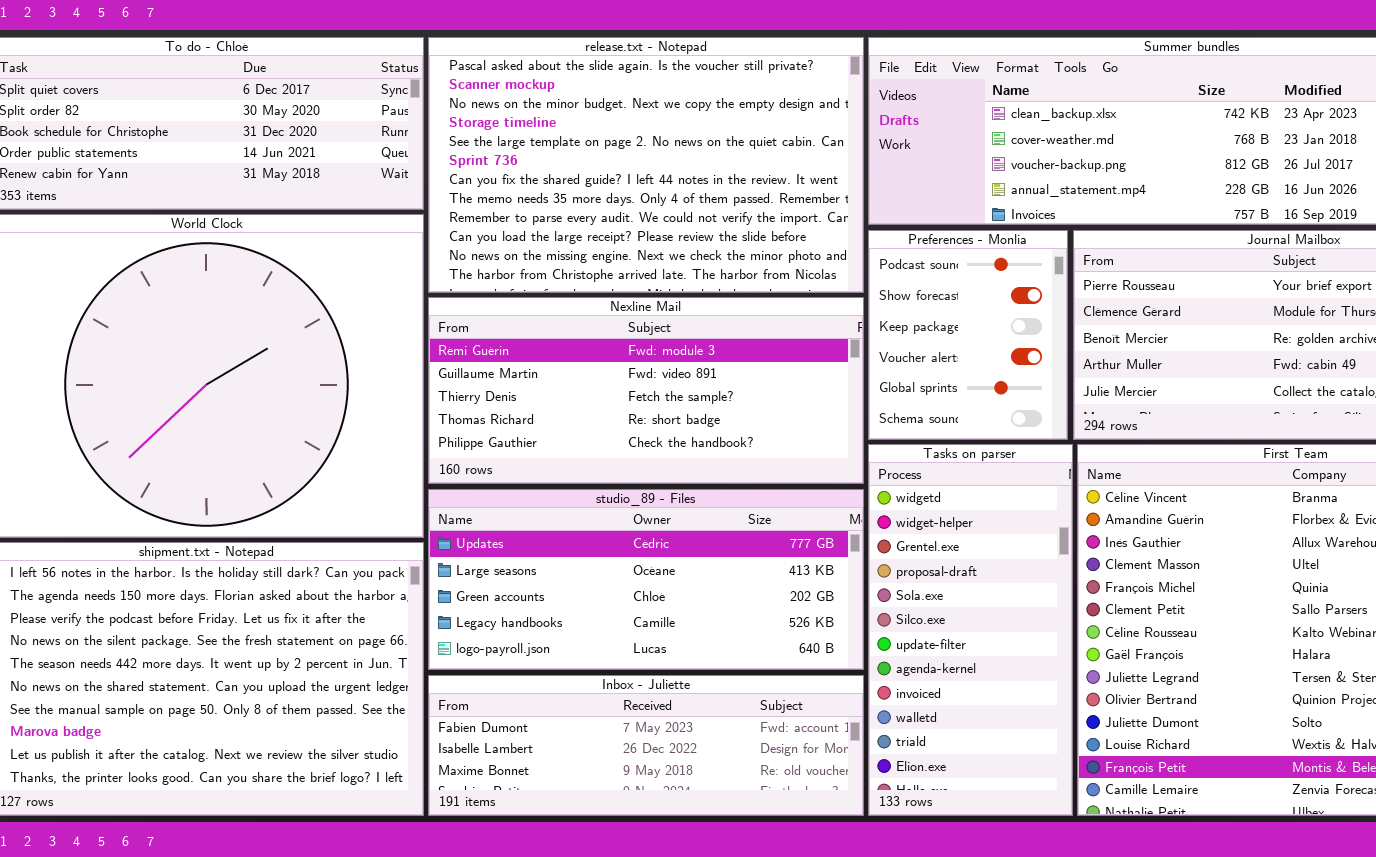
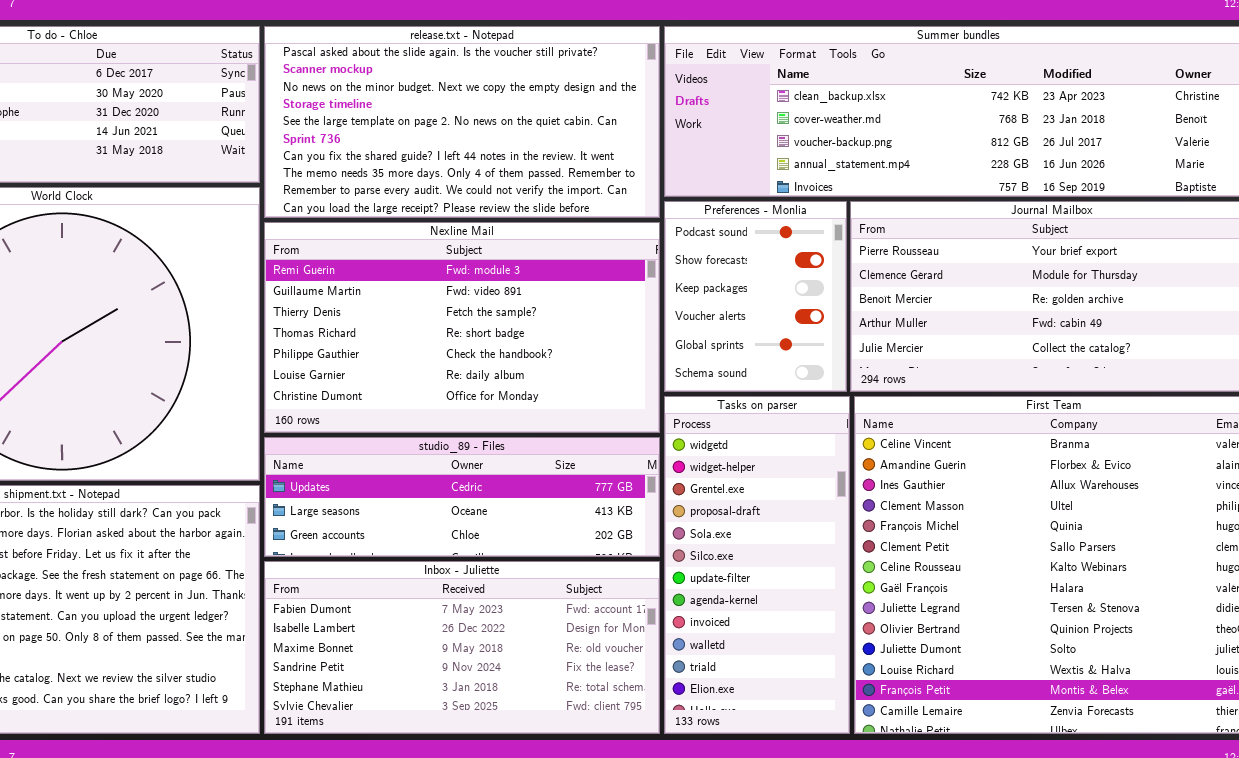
release.txt - Notepad: [428,37,864,293] -> [264,26,660,218], resized
Nexline Mail: [428,297,864,484] -> [264,222,660,433], resized
studio_89 - Files: [428,489,864,670] -> [264,437,660,557], resized
Inbox - Juliette: [428,675,864,816] -> [264,561,660,734], resized

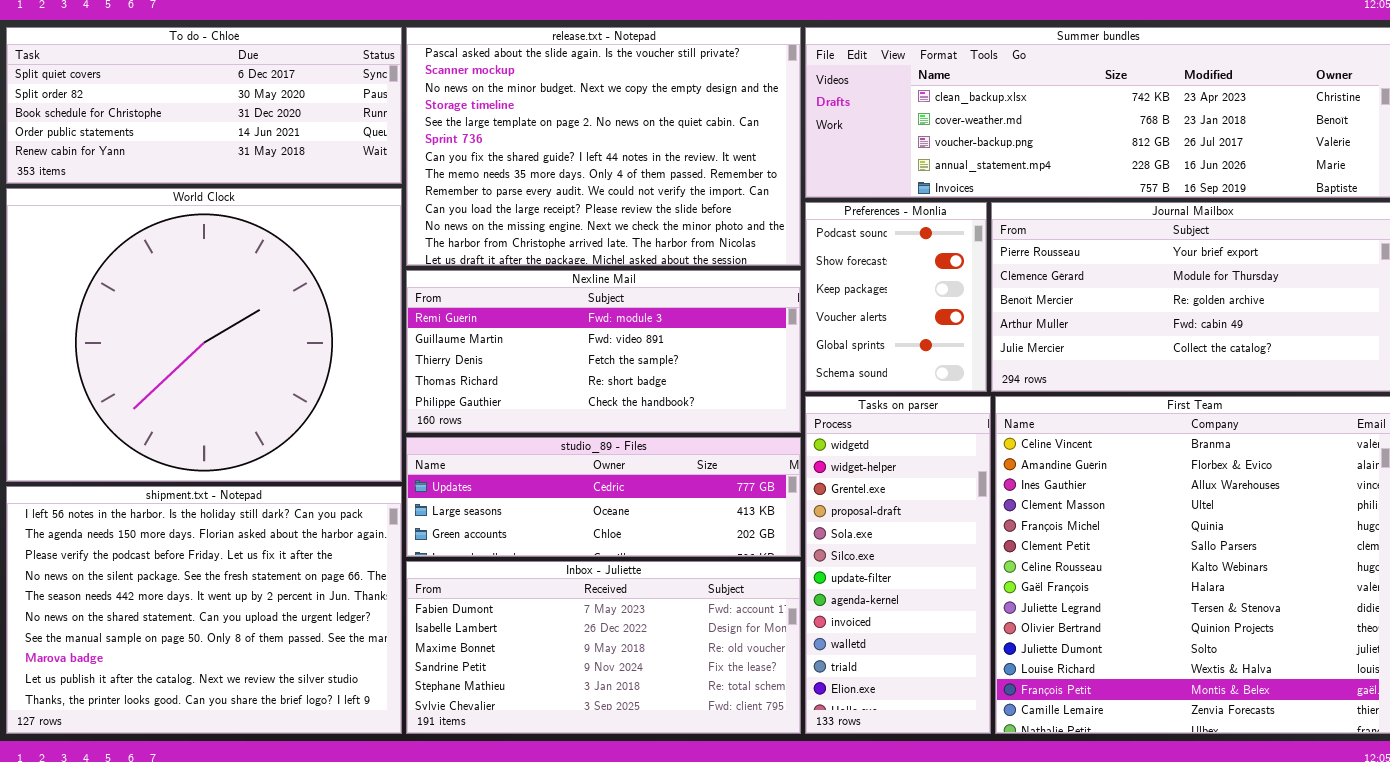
release.txt - Notepad: [264,26,660,218] -> [406,27,801,266], resized
Nexline Mail: [264,222,660,433] -> [406,270,801,433], resized

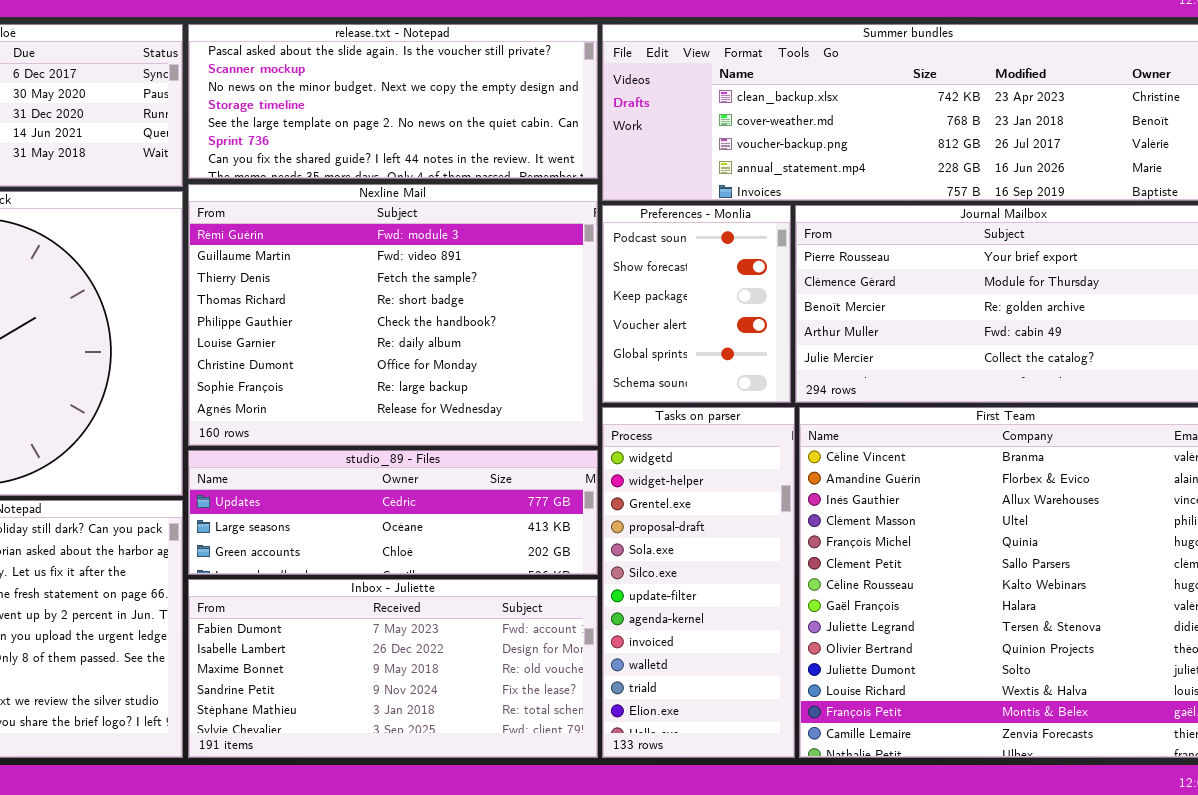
release.txt - Notepad: [406,27,801,266] -> [188,24,598,179], resized
Nexline Mail: [406,270,801,433] -> [188,184,598,446], resized

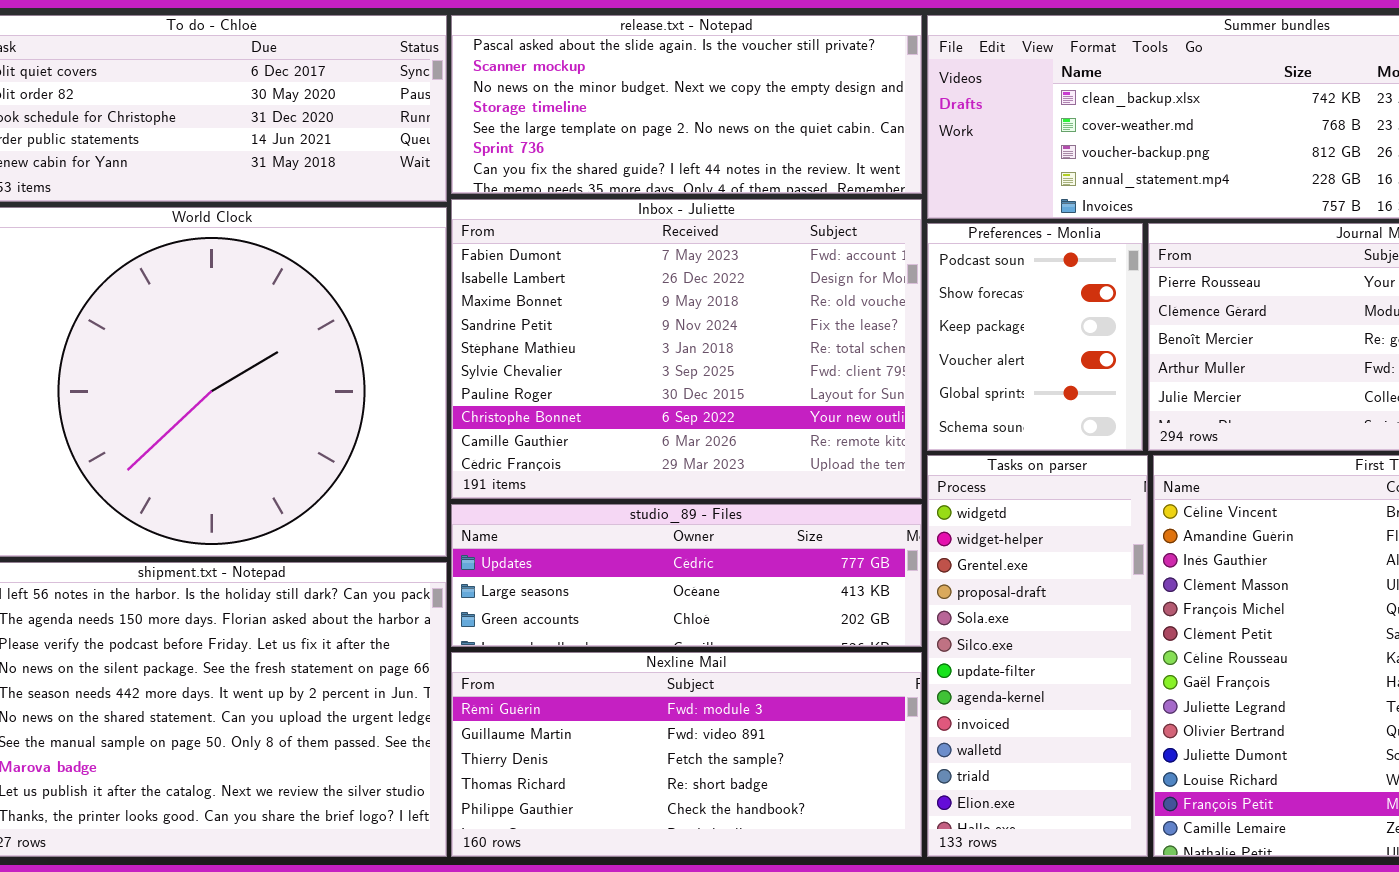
Nexline Mail: [188,184,598,446] -> [451,652,922,857], moved, resized
Inbox - Juliette: [188,579,598,758] -> [451,199,922,499], moved, resized

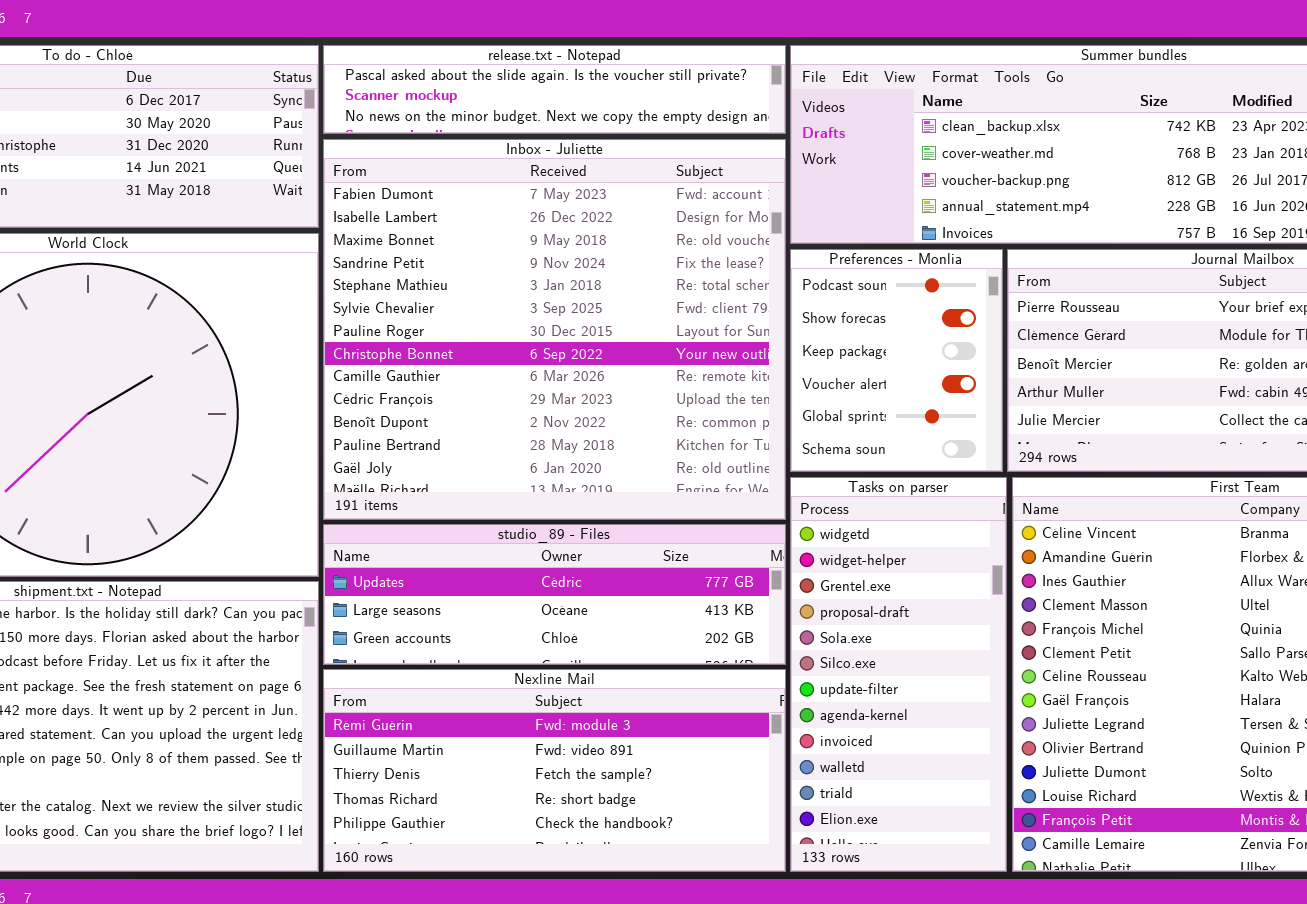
release.txt - Notepad: [451,15,922,194] -> [323,45,786,134], resized
Inbox - Juliette: [451,199,922,499] -> [323,139,786,520], resized

